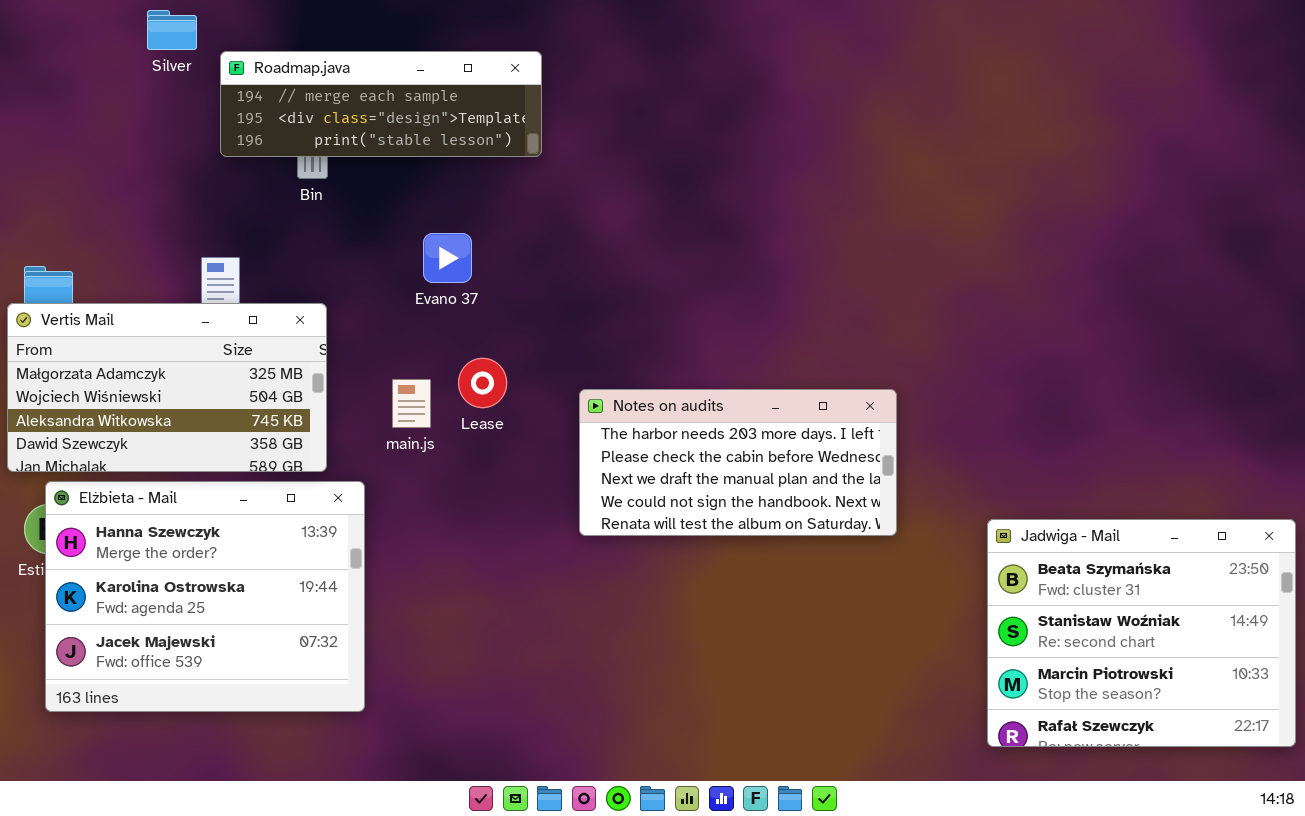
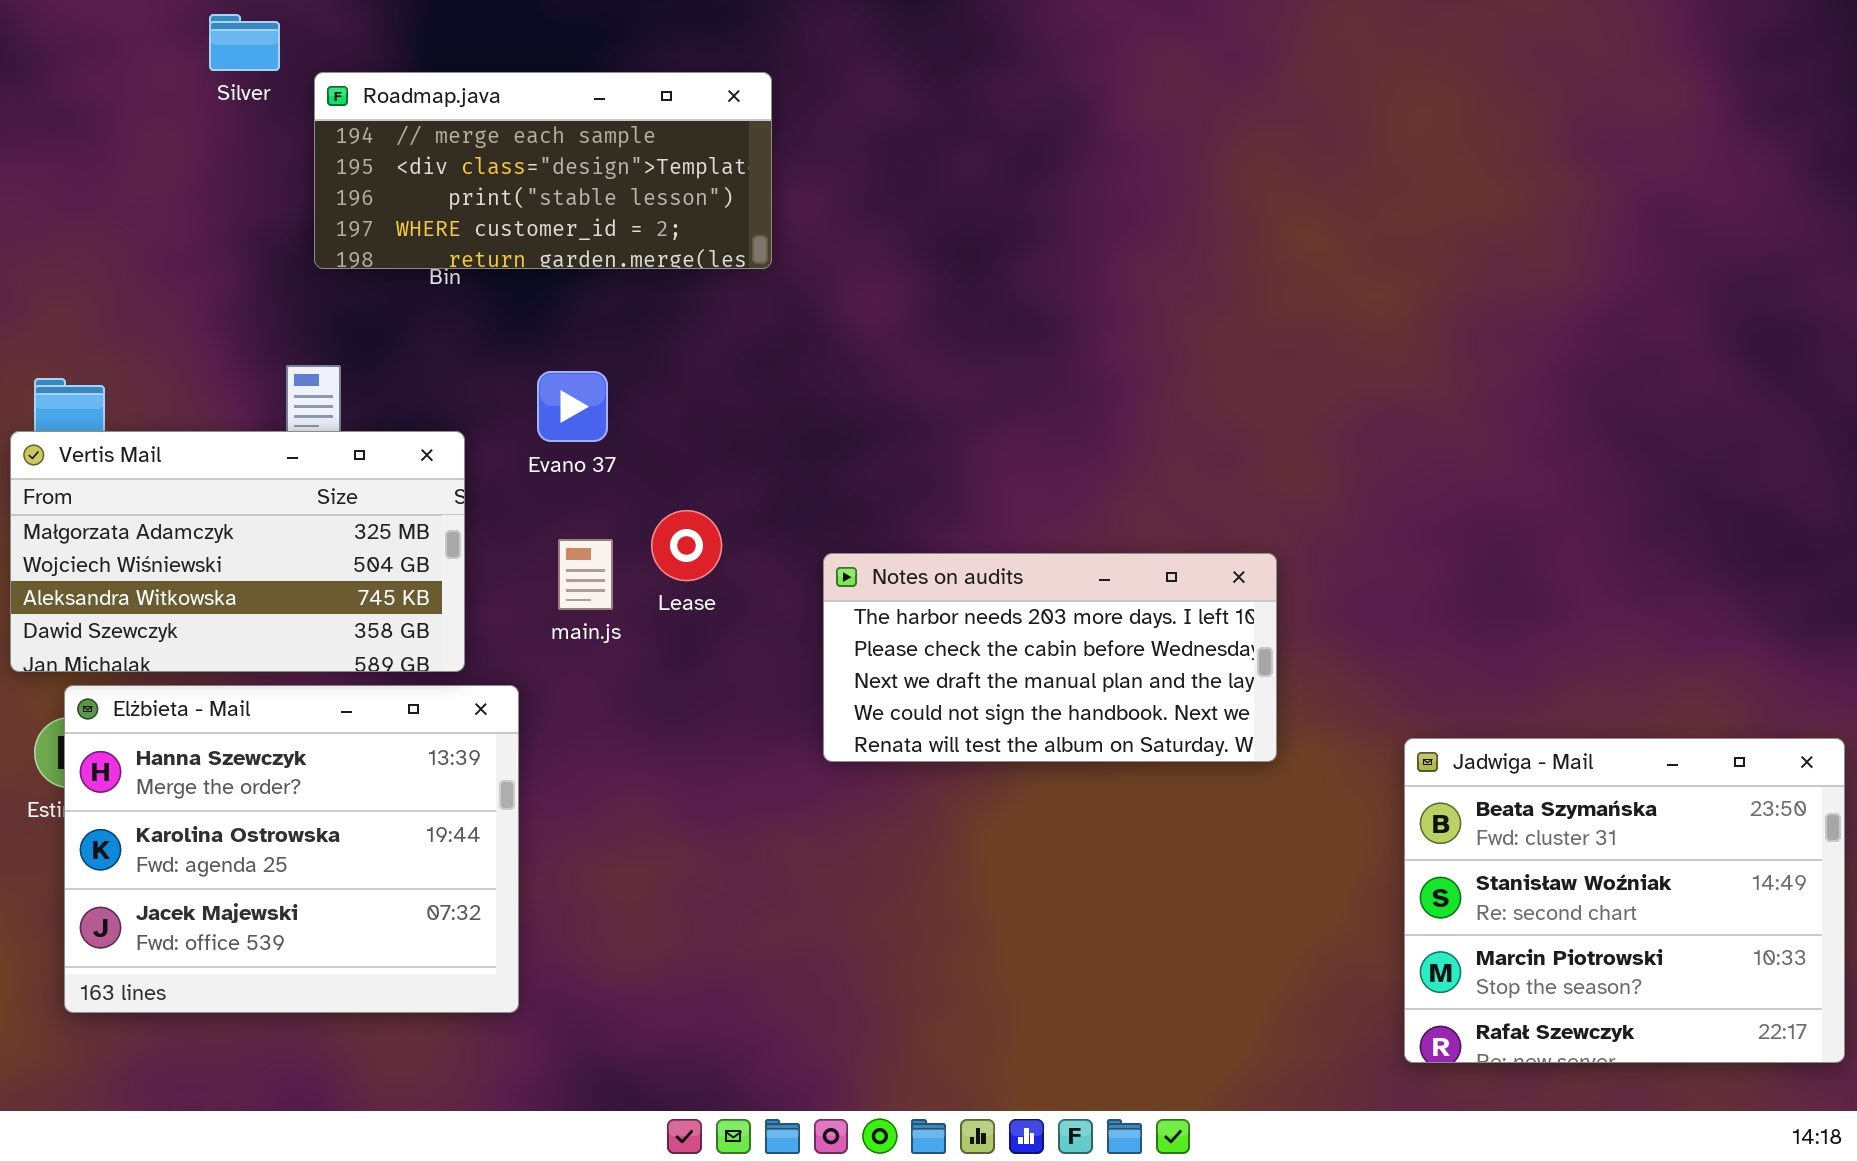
Roadmap.java: [220,51,542,157] -> [314,72,772,269], resized
Evano 37: [423,233,472,283] -> [537,371,608,442], moved

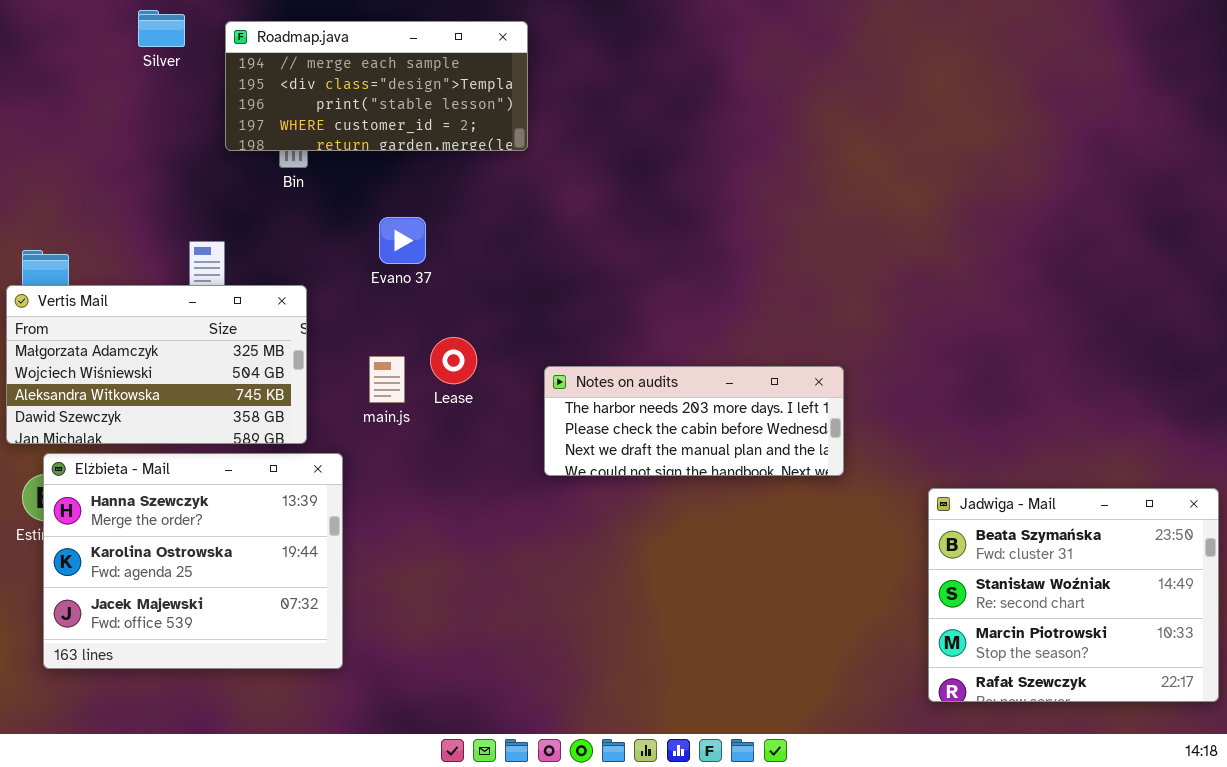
Roadmap.java: [314,72,772,269] -> [225,21,528,151], moved
Evano 37: [537,371,608,442] -> [379,217,426,264], moved
Notes on audits: [823,553,1277,762] -> [544,366,844,476], resized

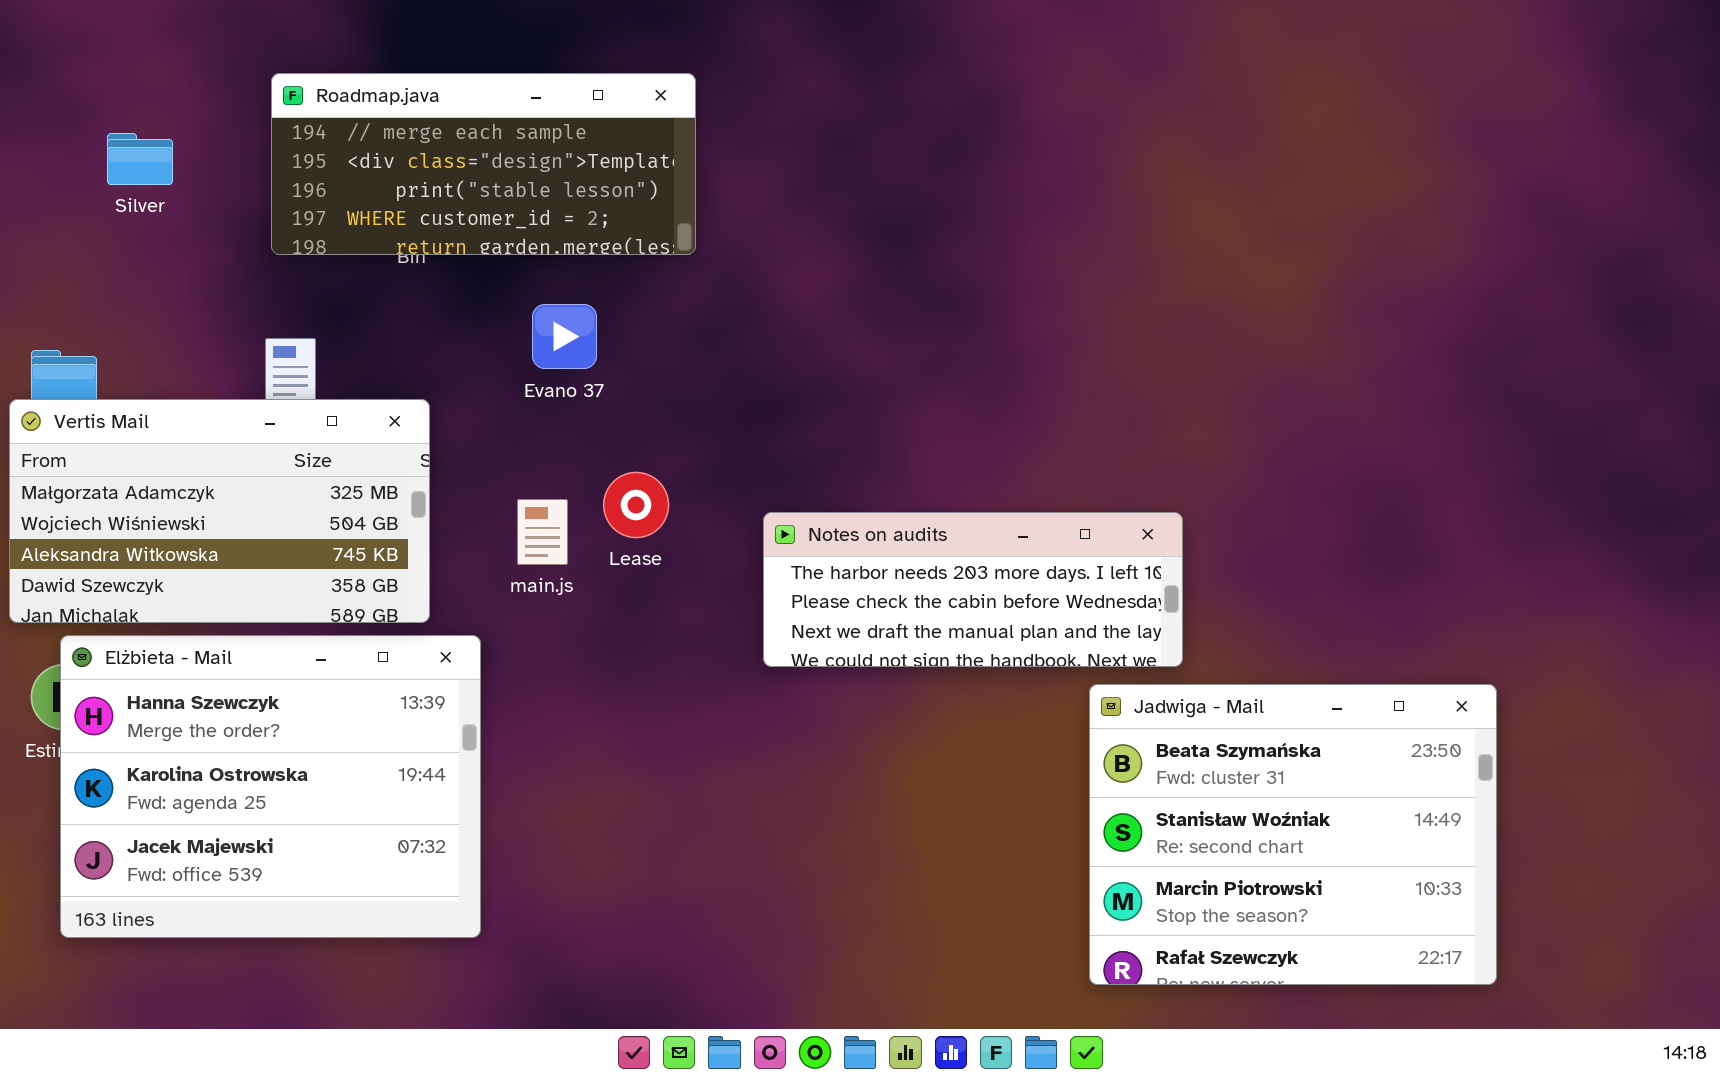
Silver: [138,10,185,47] -> [107,133,173,185], moved
Roadmap.java: [225,21,528,151] -> [271,73,696,255], moved
Jadwiga - Mail: [928,488,1219,702] -> [1089,684,1497,985], moved

